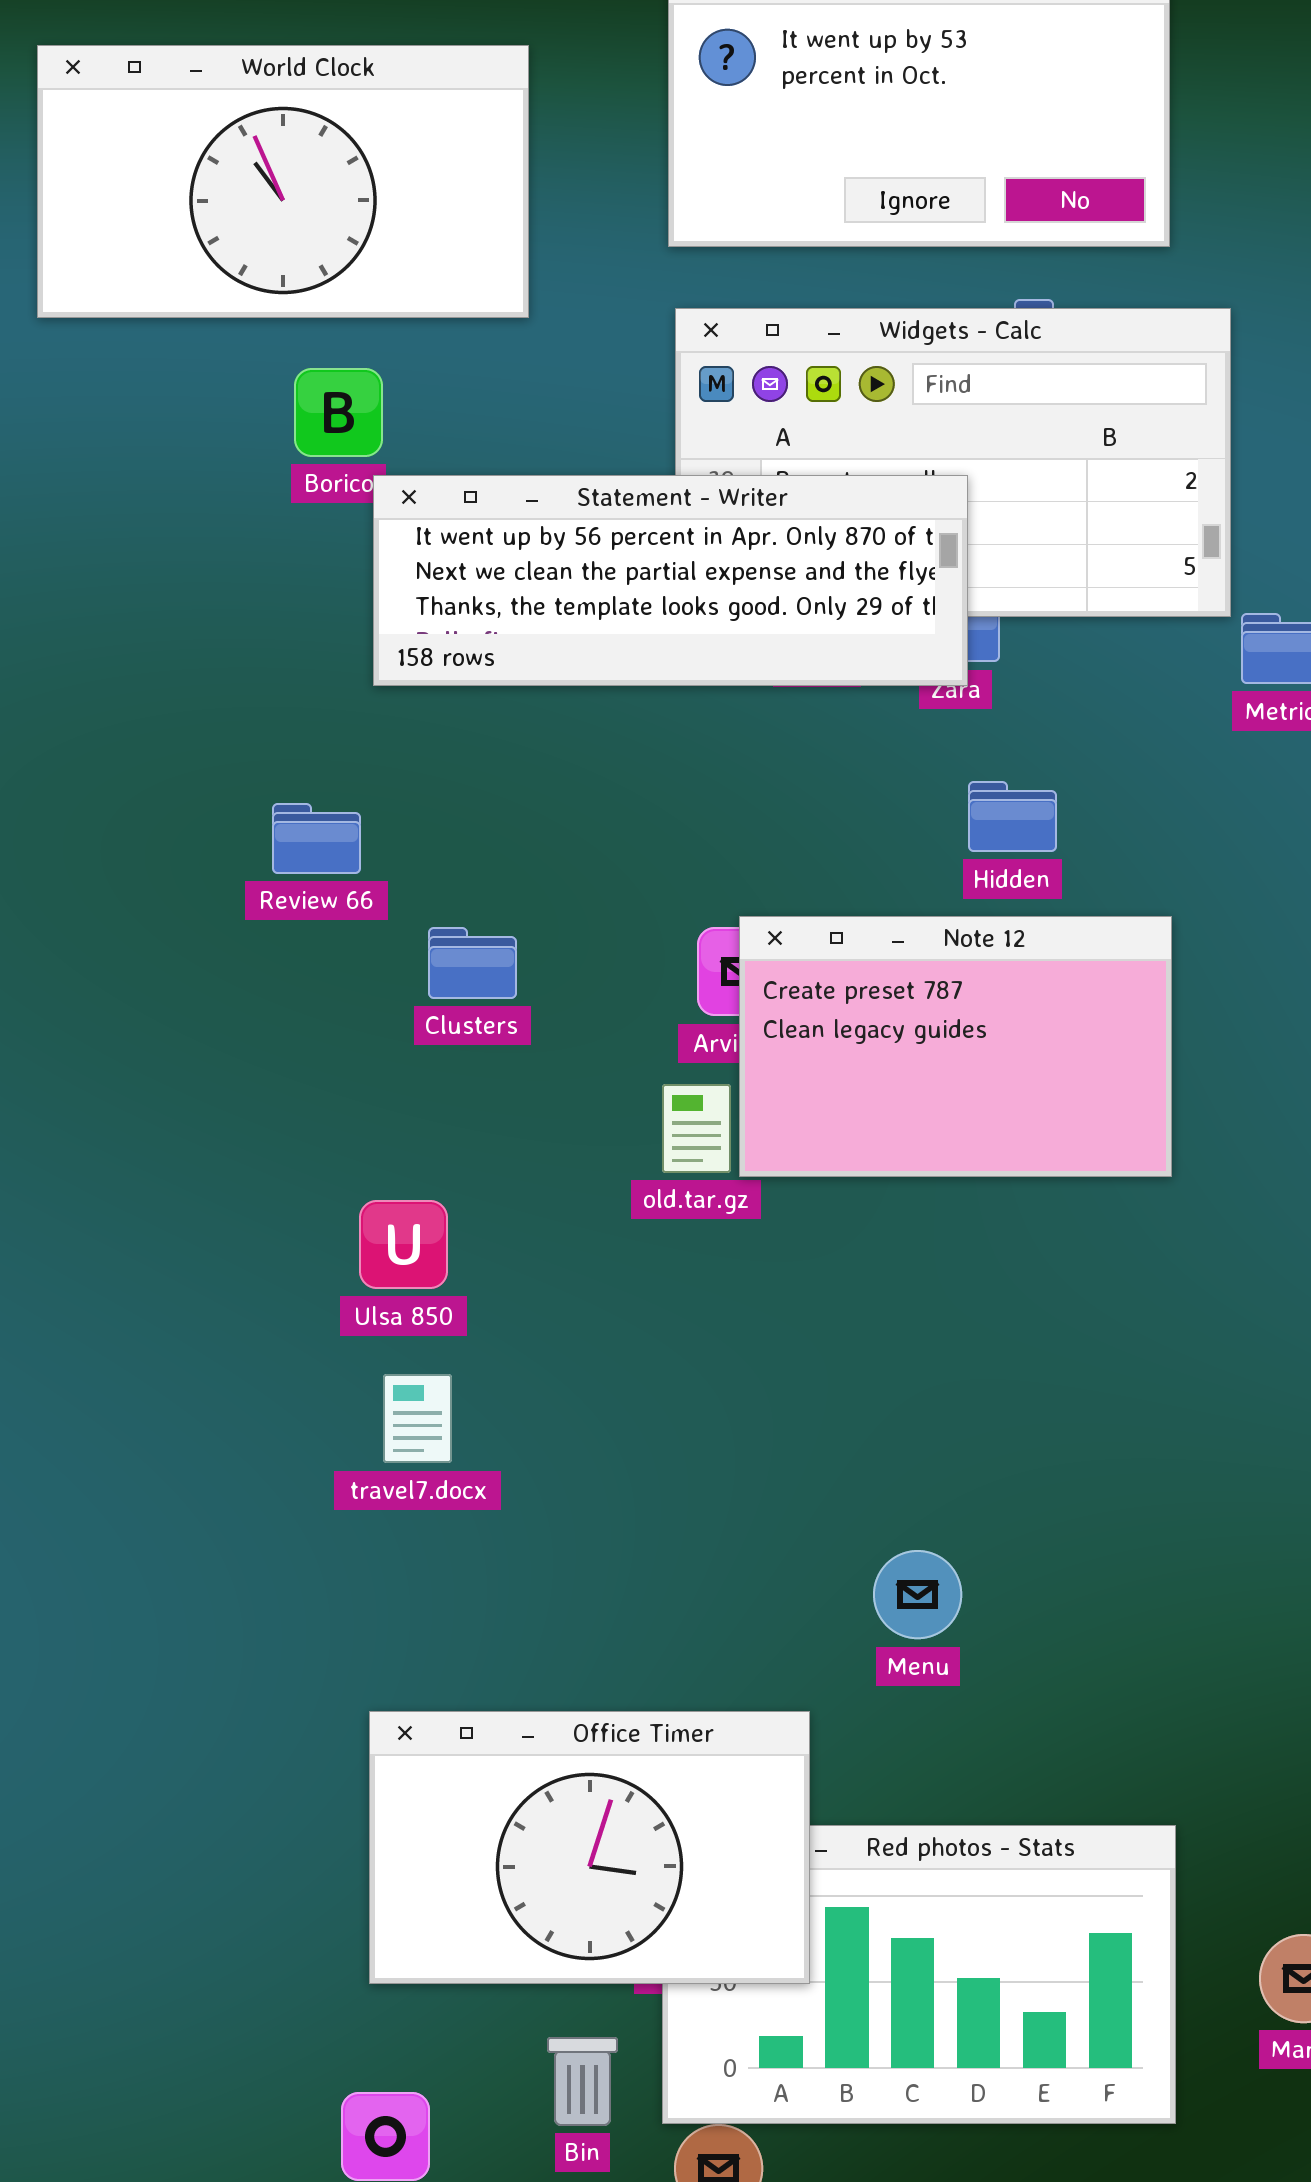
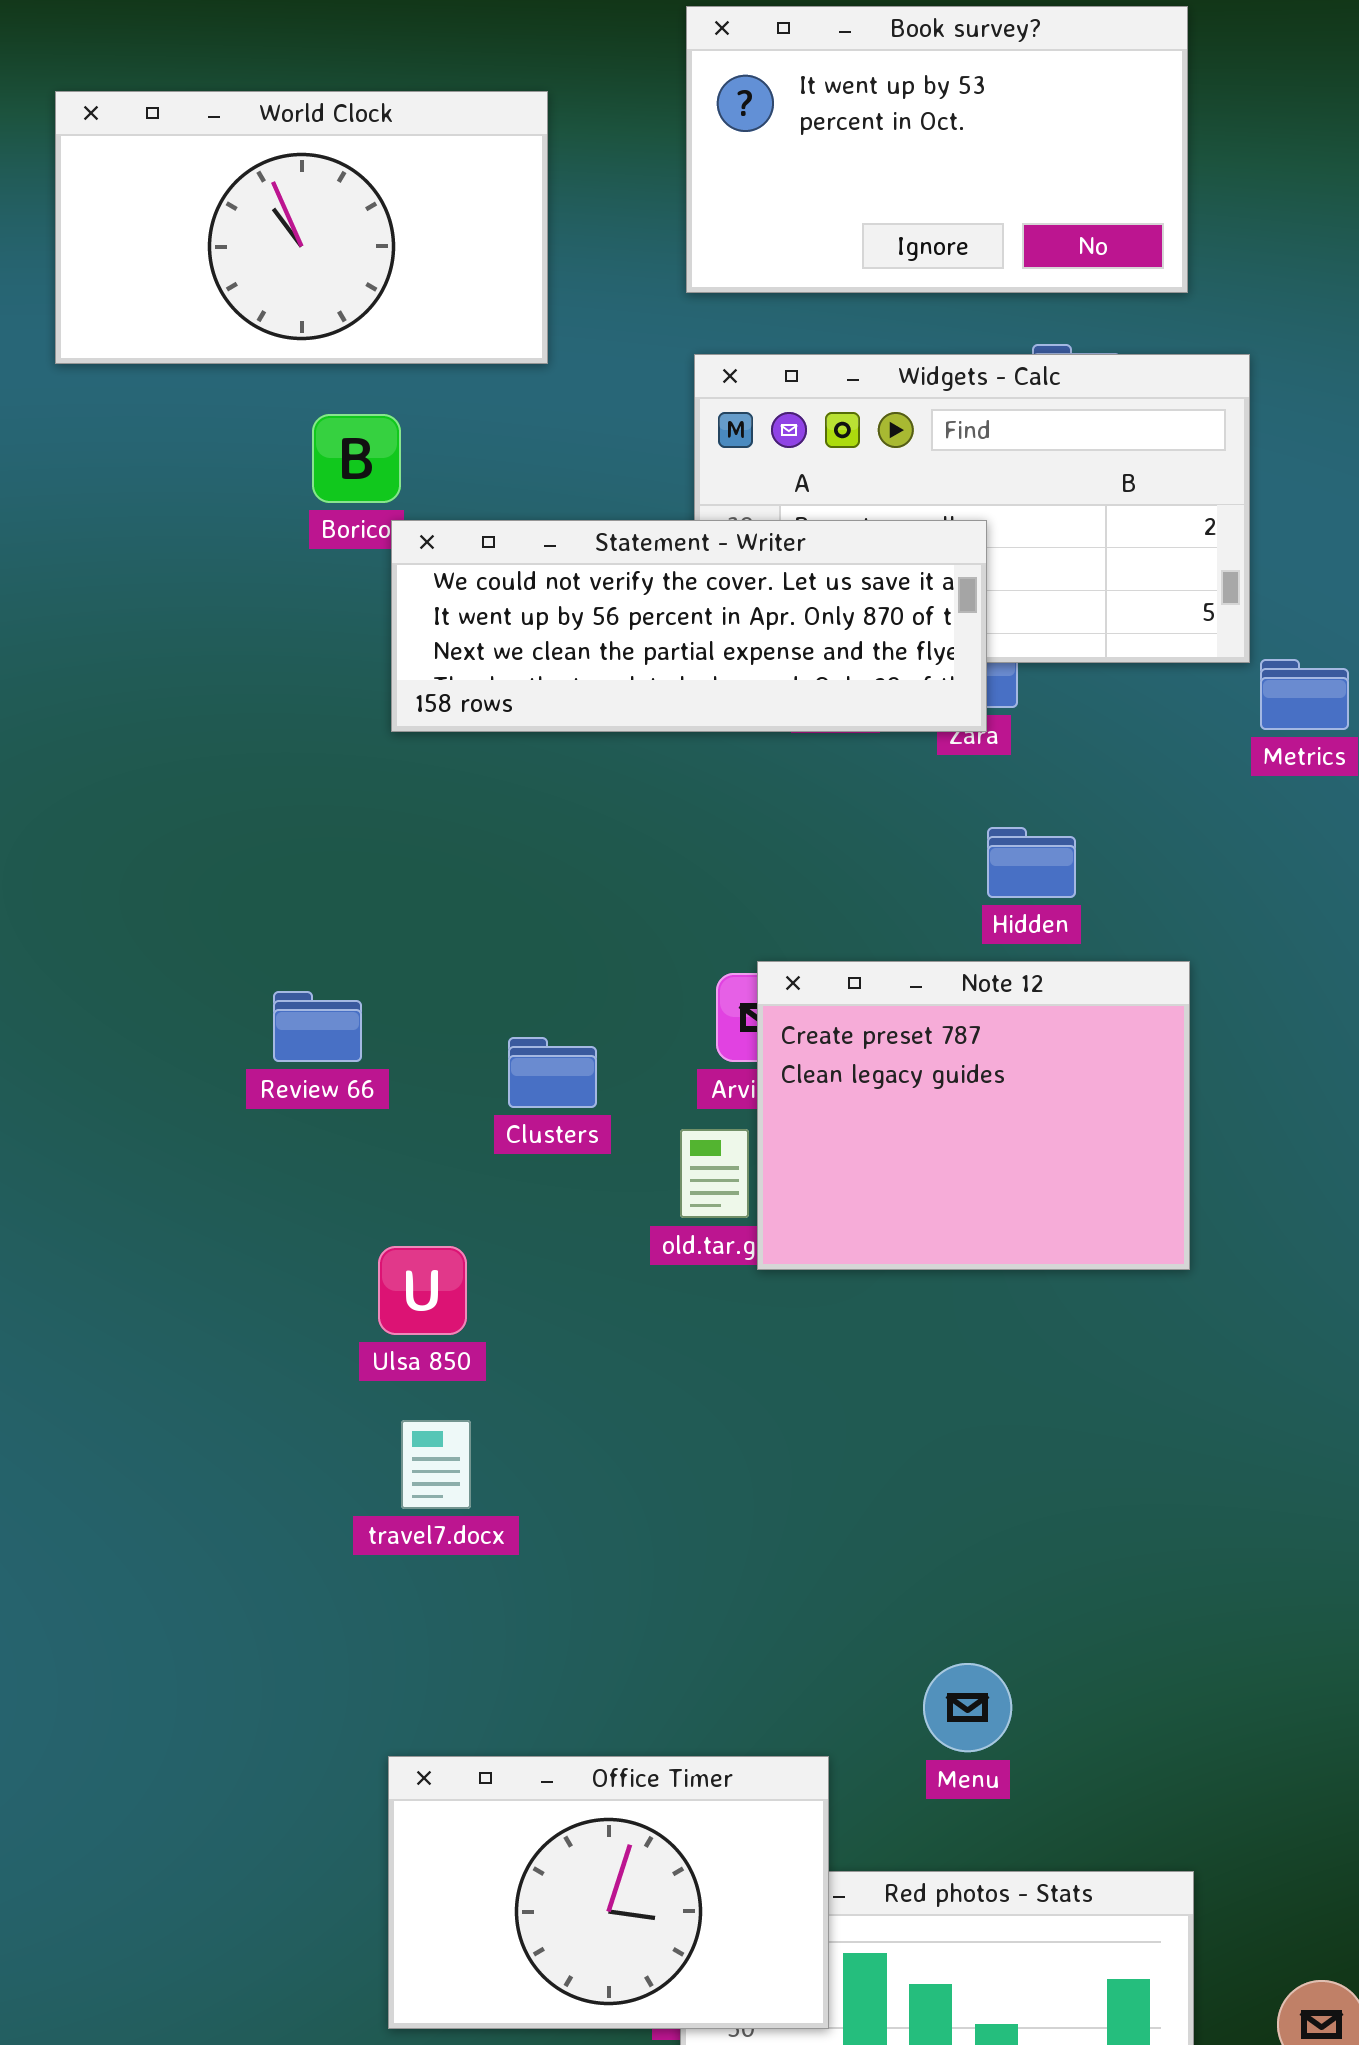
Statement - Writer: [373,475,968,686] -> [391,520,987,732], scrolled up 1 row
Review 66: [272,803,361,874] -> [273,991,362,1062], moved
Note 12: [739,916,1172,1177] -> [757,961,1190,1270], resized
Clusters: [428,927,517,999] -> [508,1037,597,1108], moved
Menu: [873,1550,962,1639] -> [923,1663,1012,1752], moved

